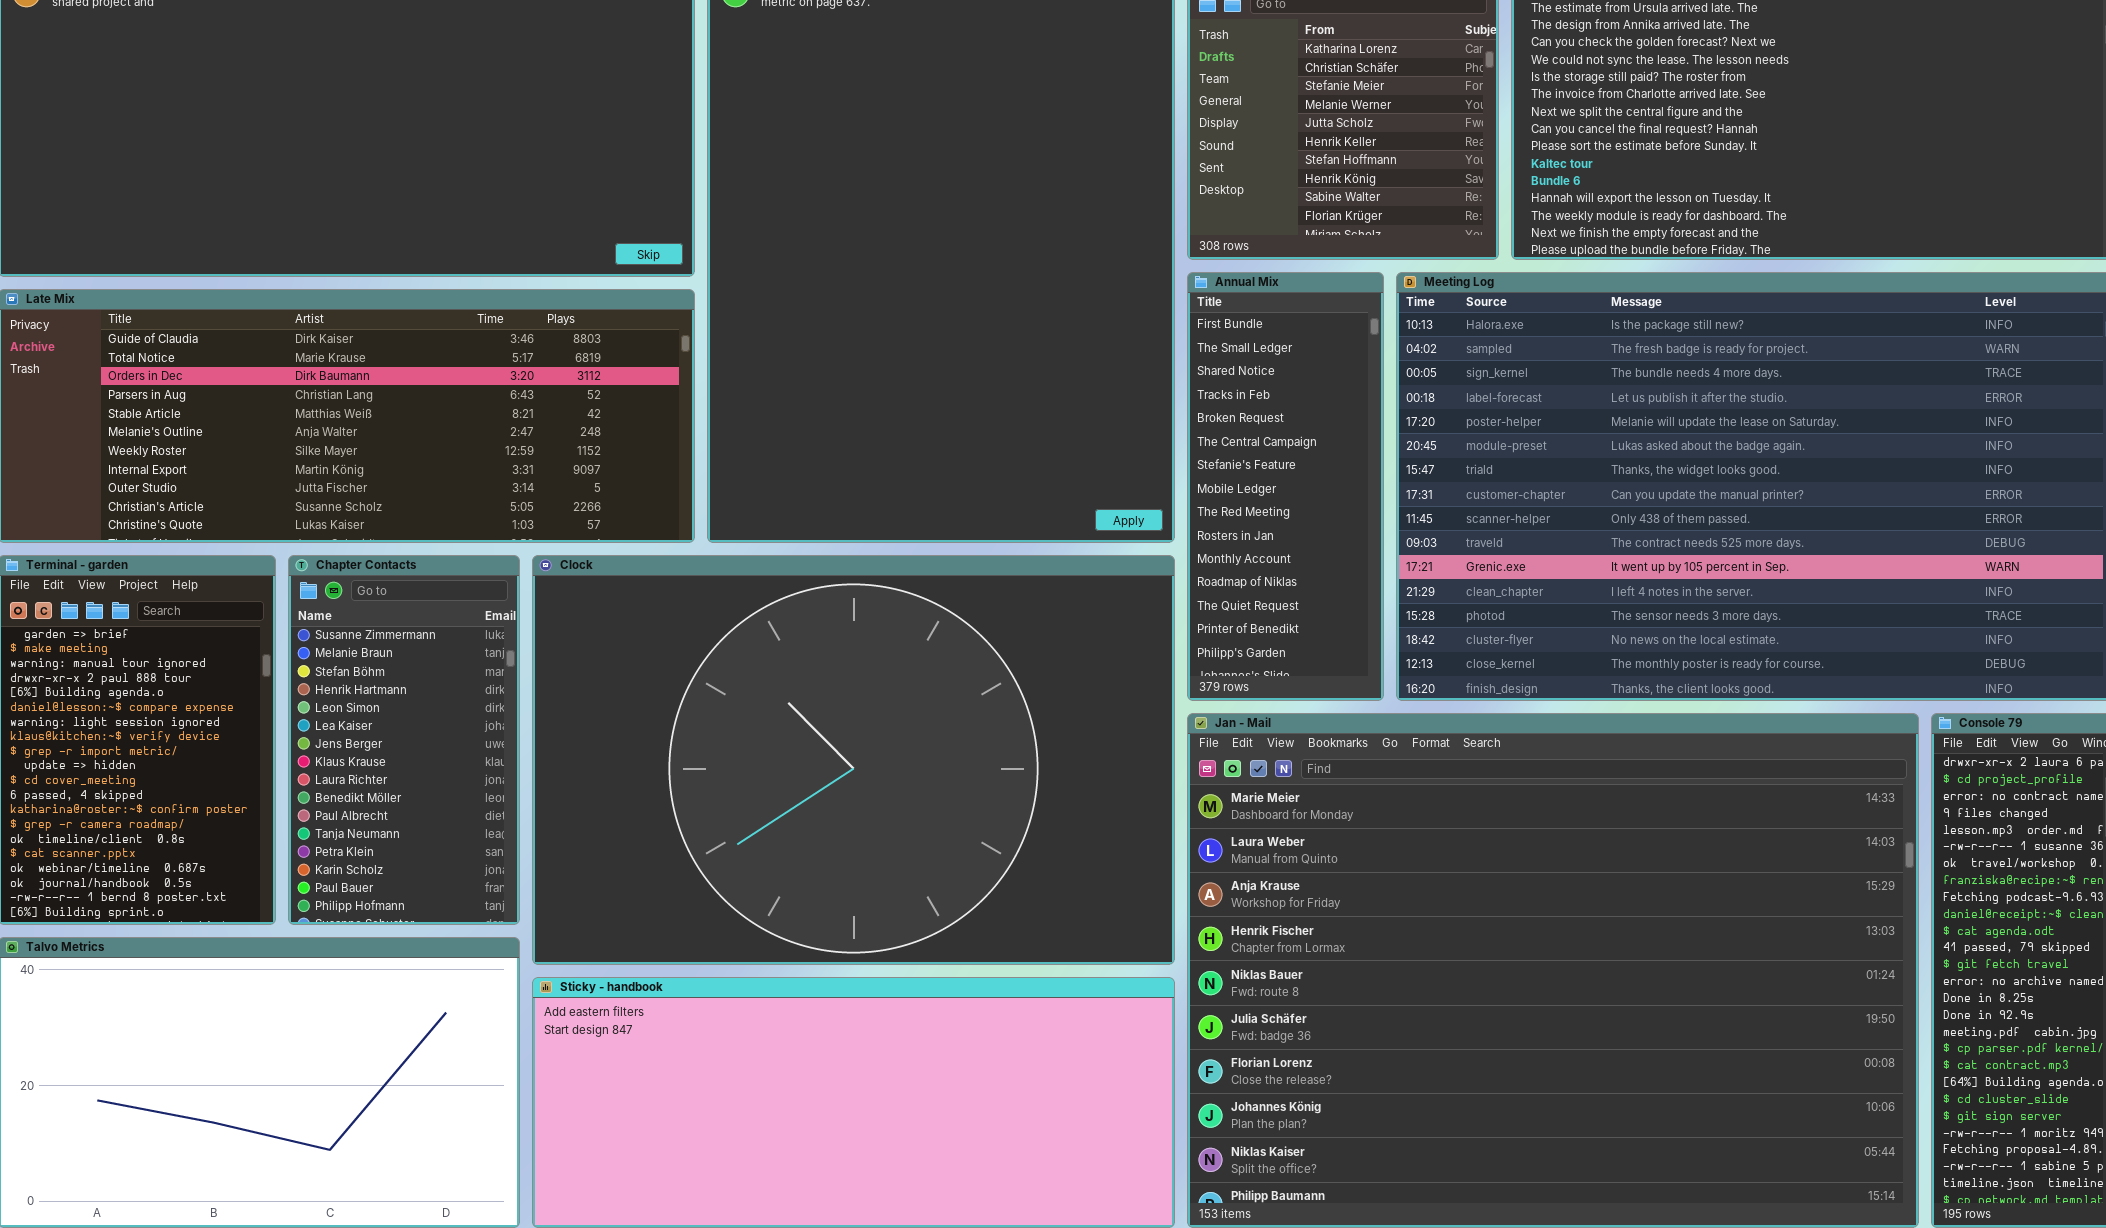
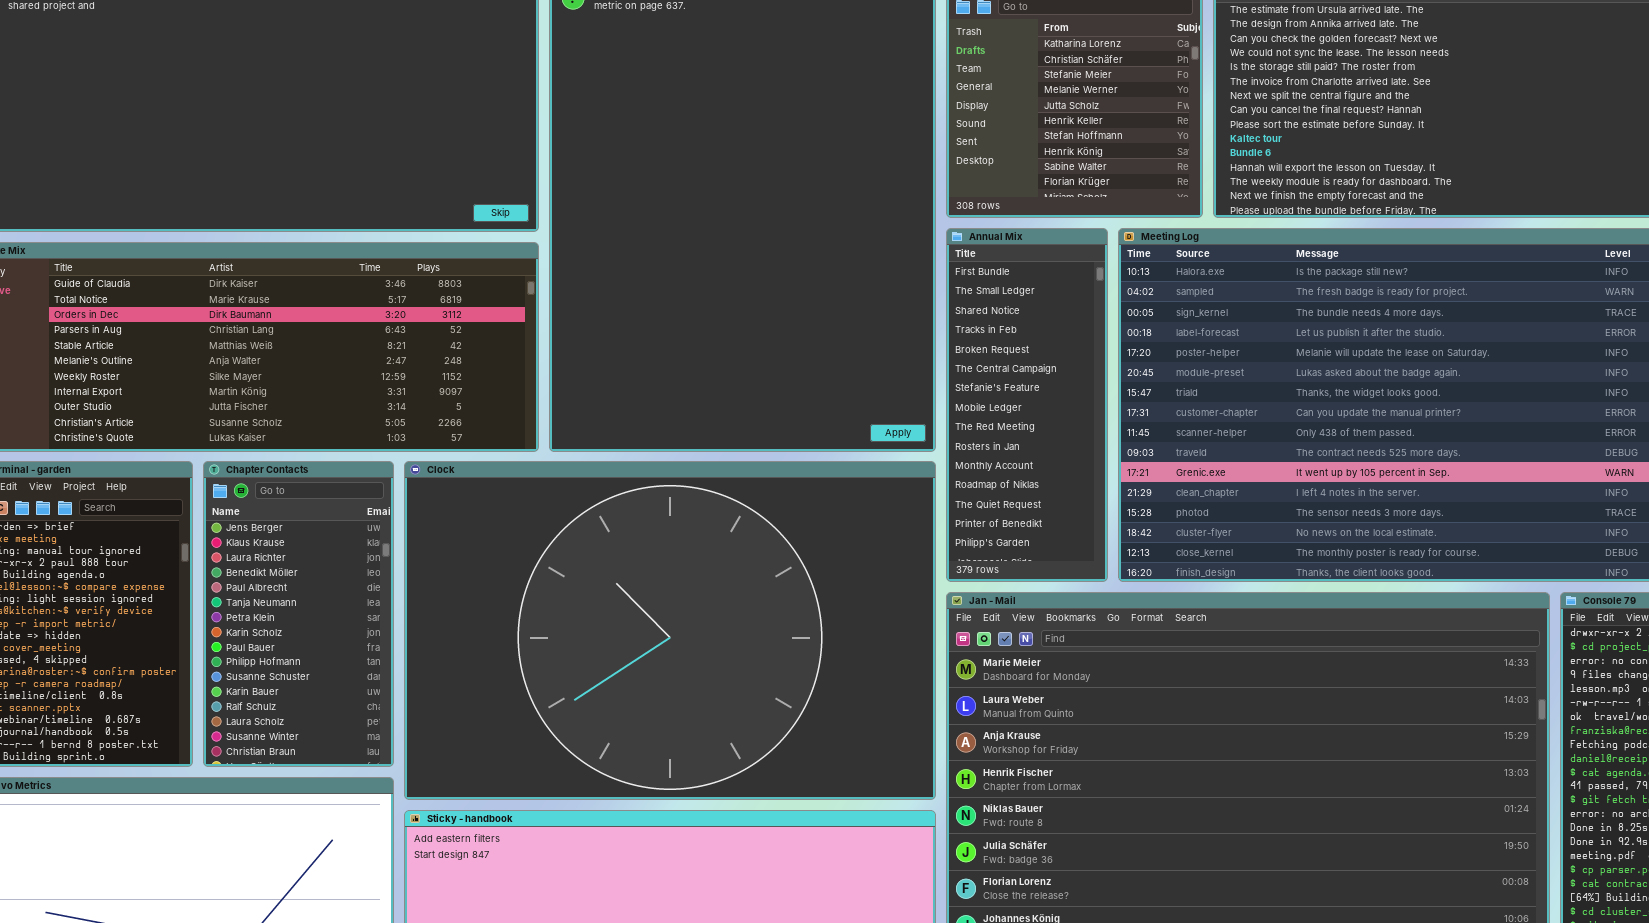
Chapter Contacts: [288,555,520,925] -> [203,461,394,767], scrolled down 6 rows

